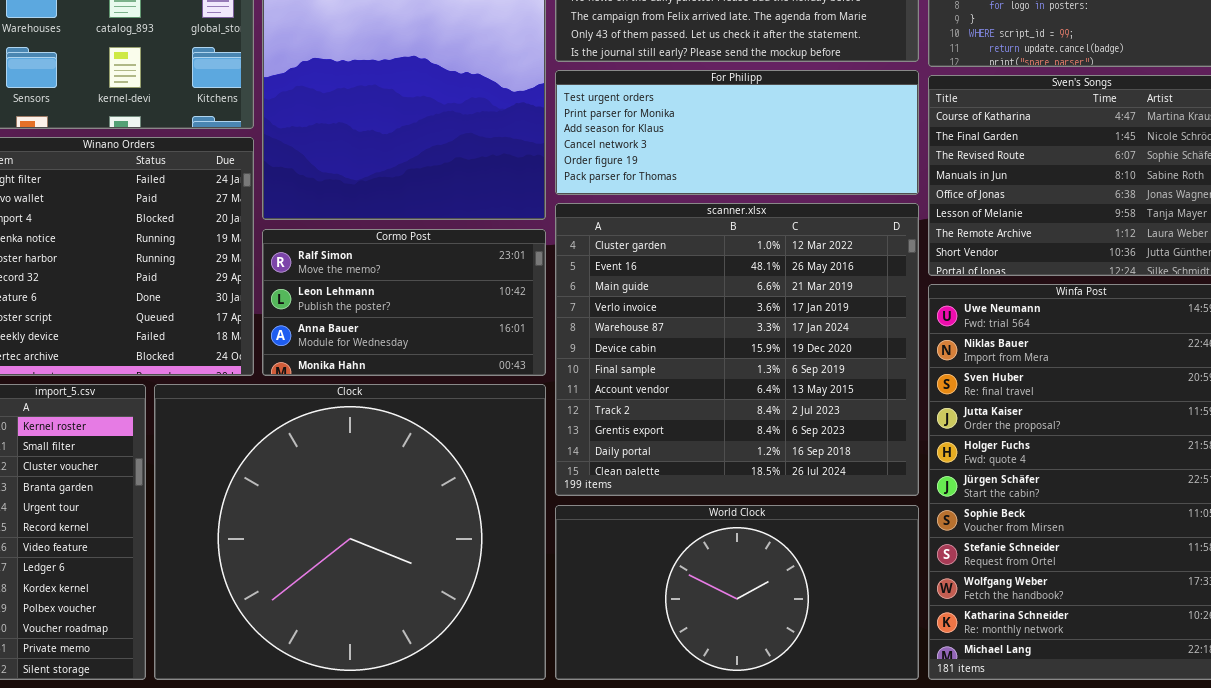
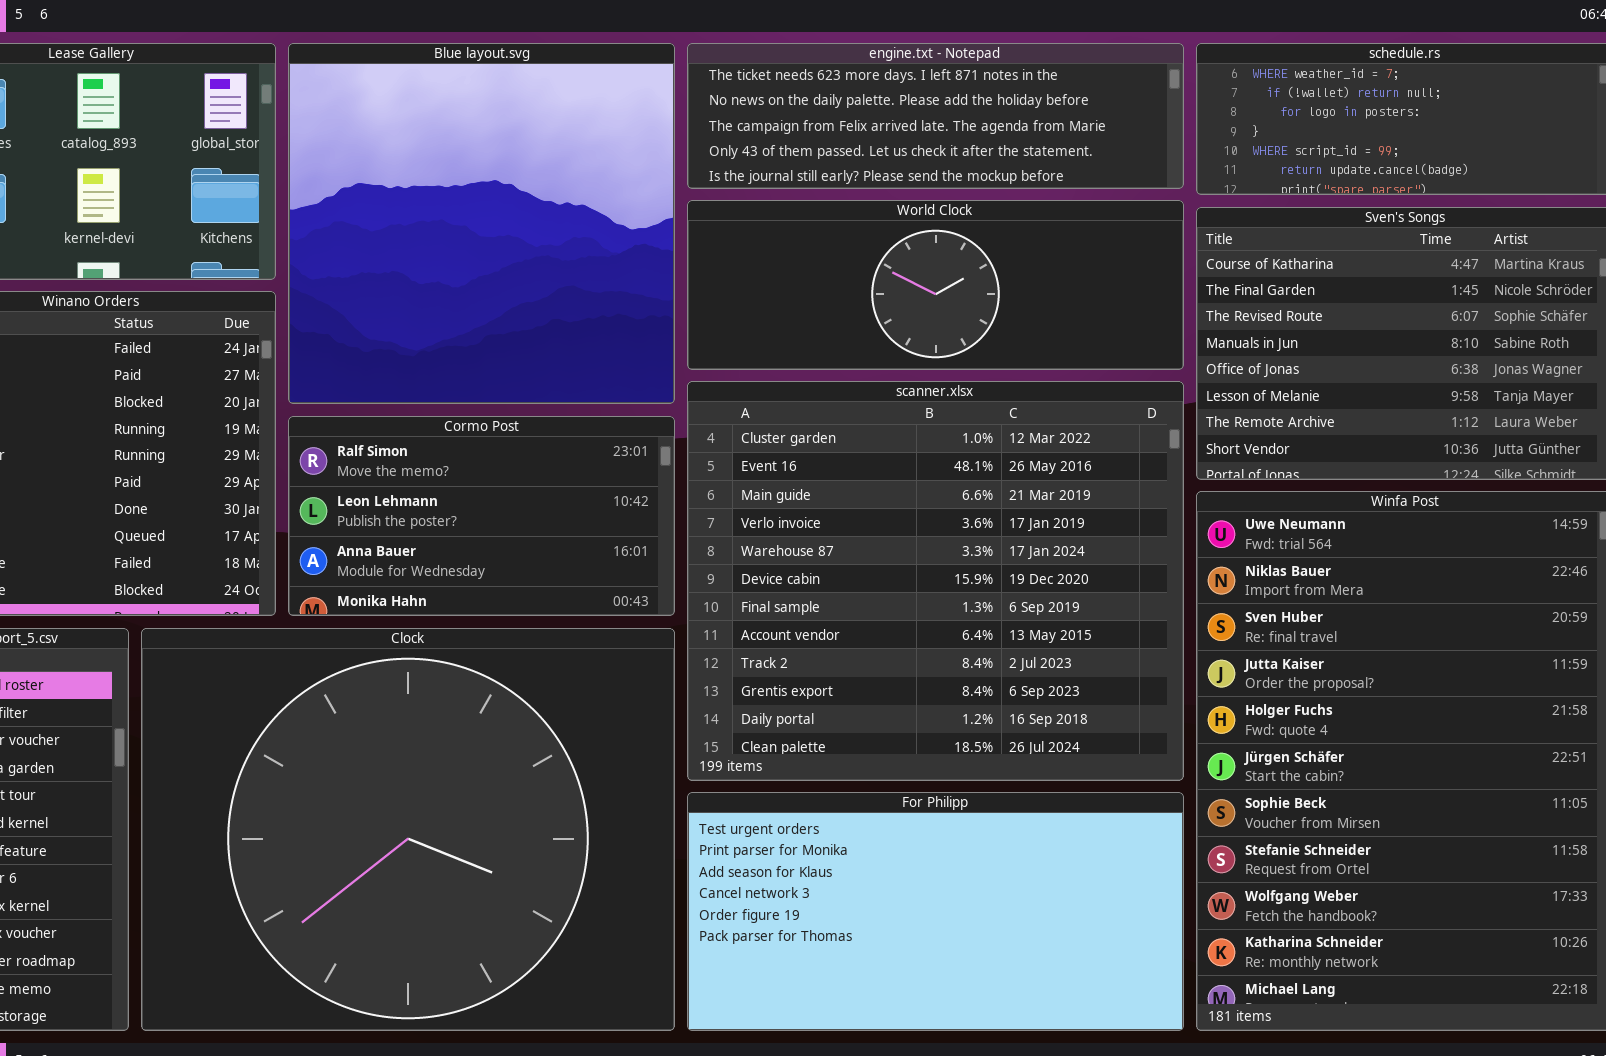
For Philipp: [555,70,919,195] -> [687,792,1184,1031], moved, resized
World Clock: [555,505,919,680] -> [687,200,1184,370], moved, resized

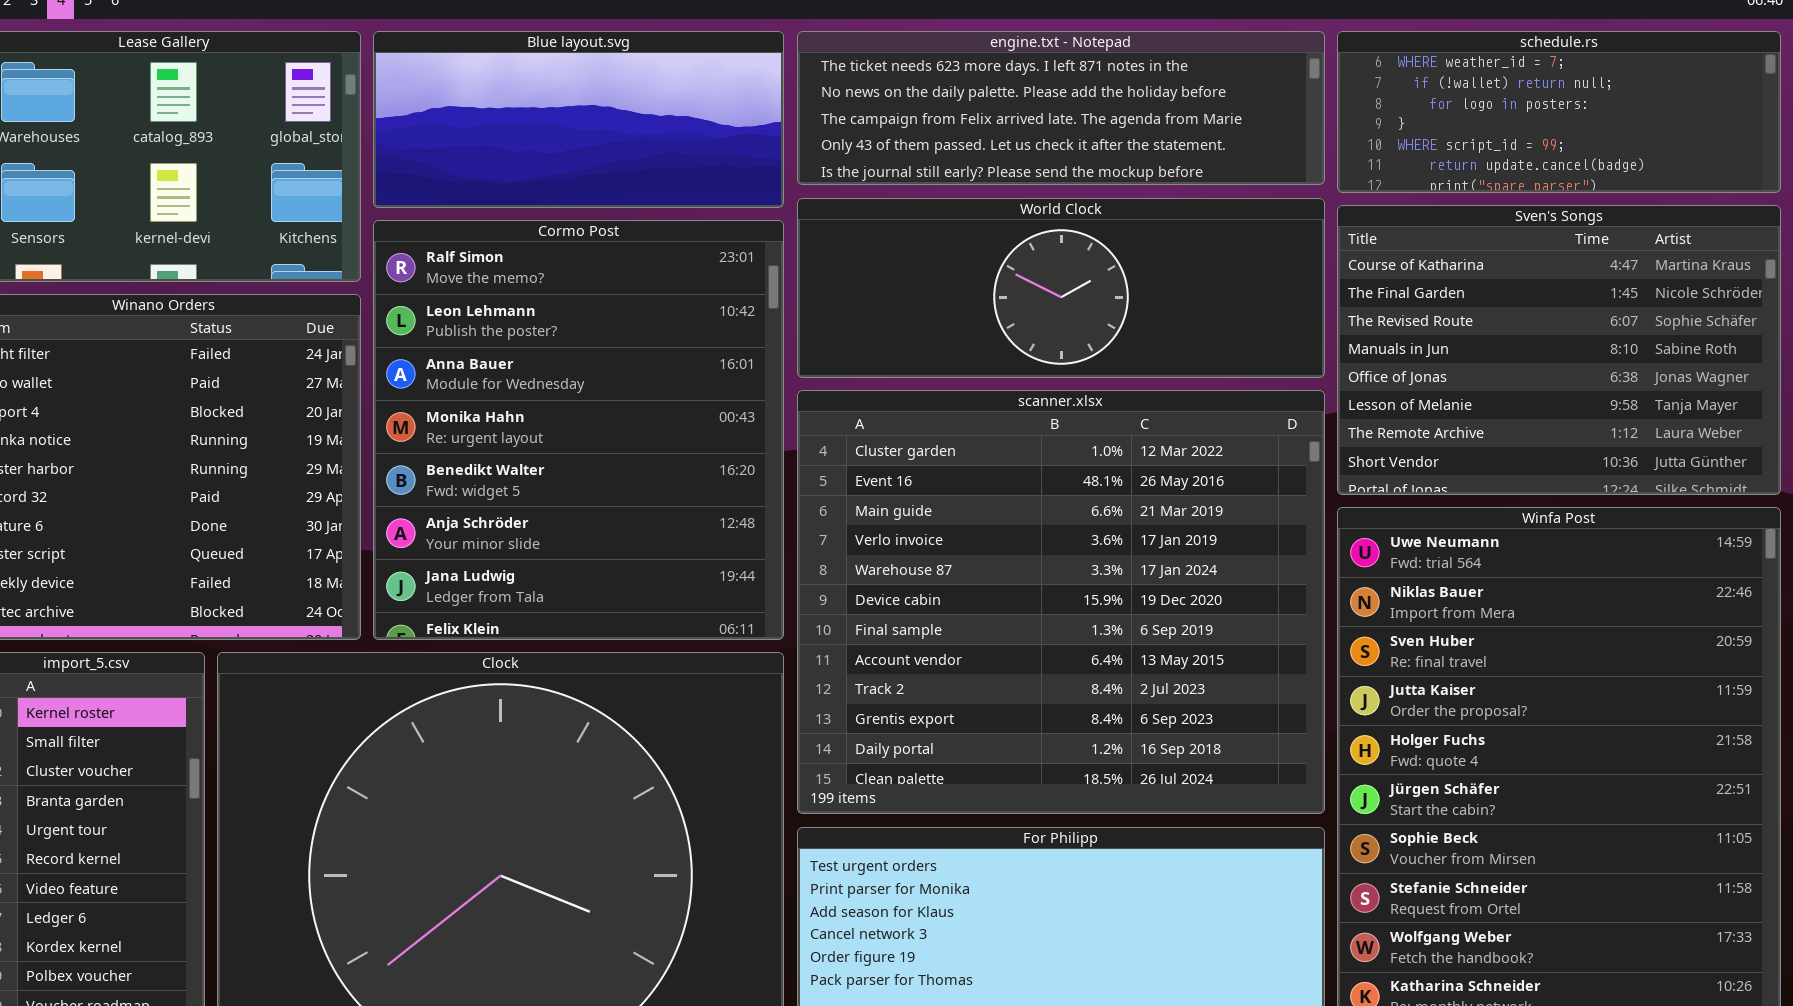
Blue layout.svg: [288,43,675,404] -> [373,31,784,208], resized
Cormo Post: [288,416,675,616] -> [373,220,784,640], resized

